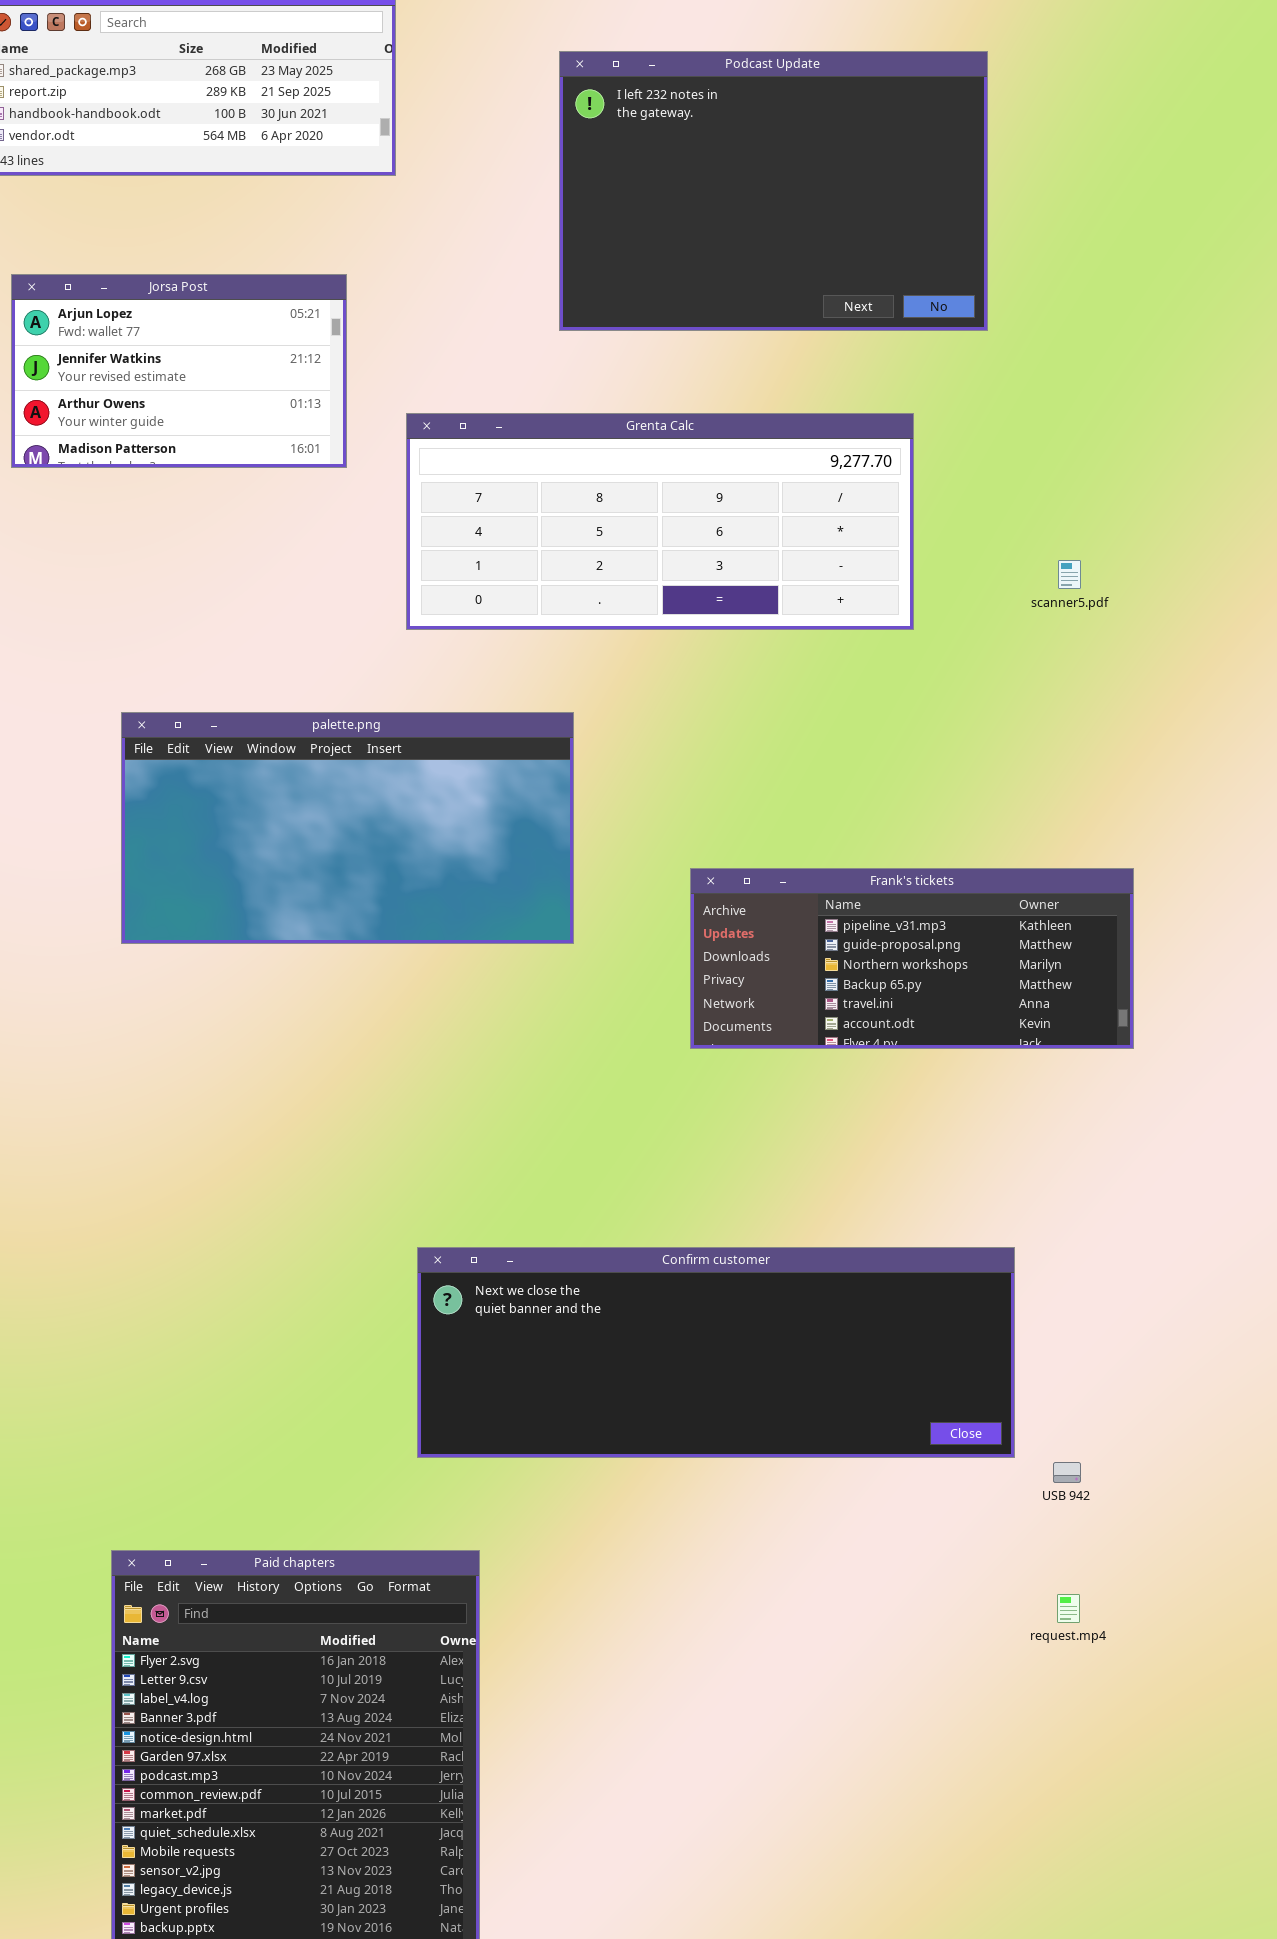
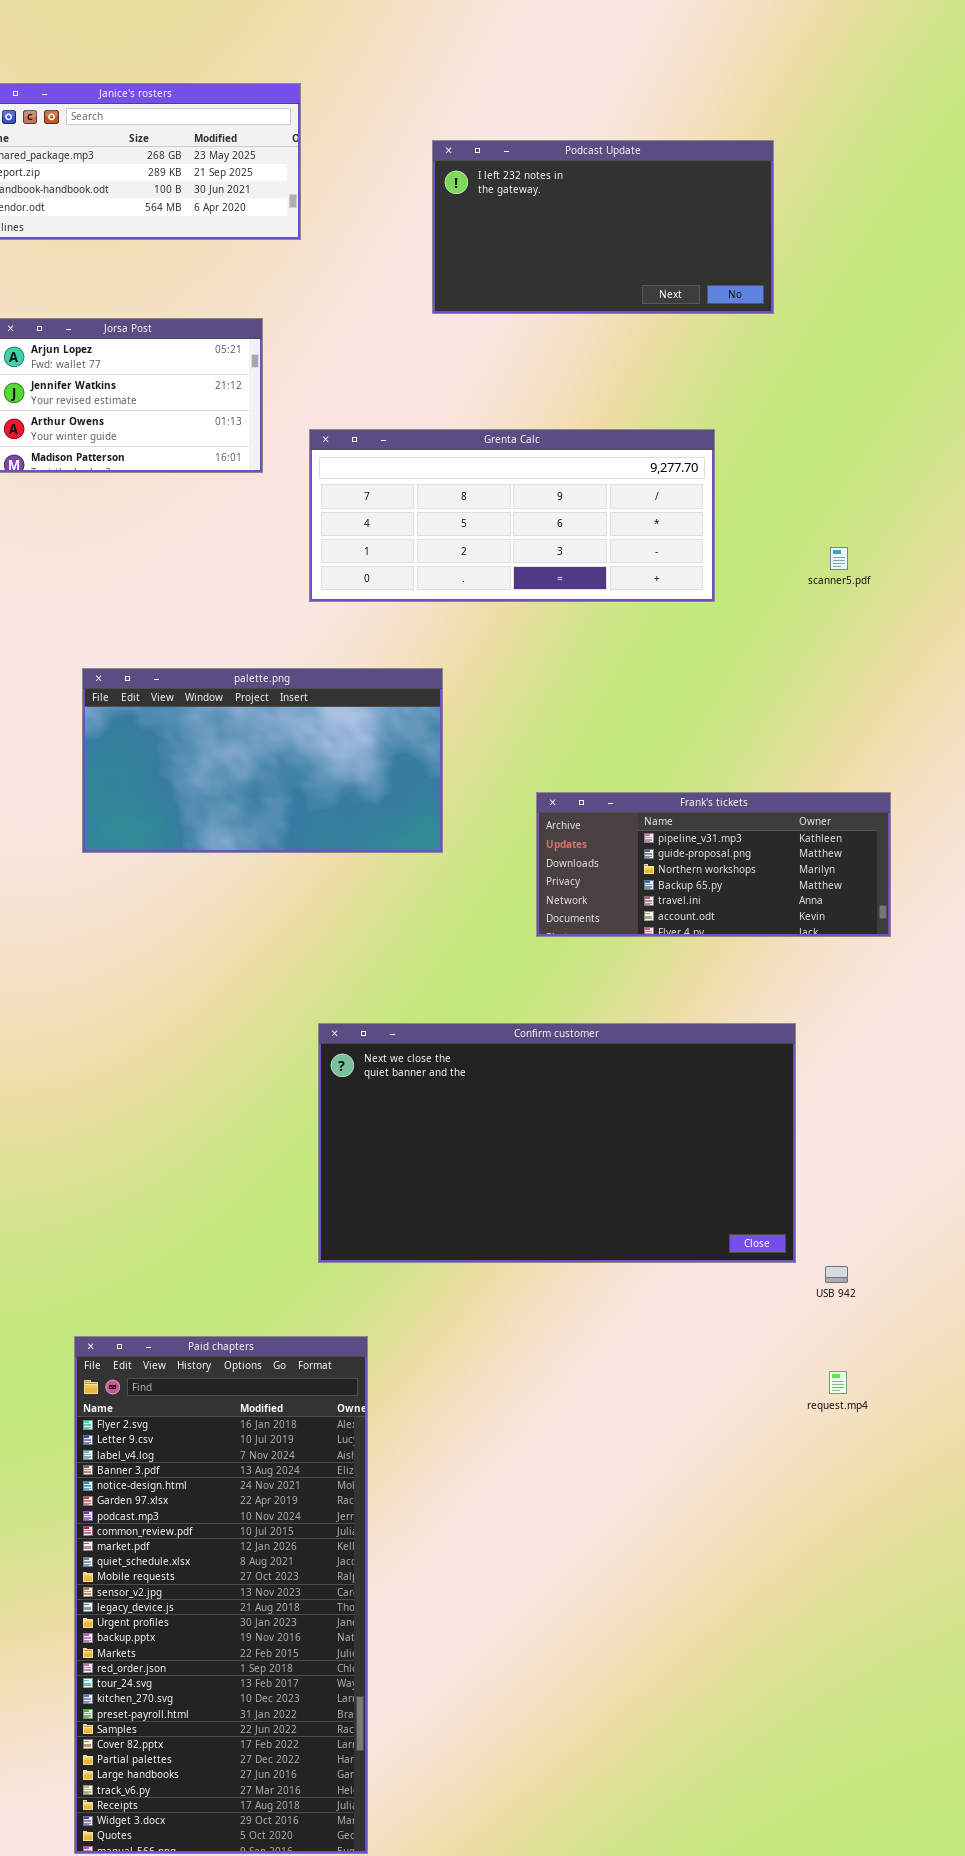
Podcast Update: [559,51,988,331] -> [432,140,774,314], resized
Confirm customer: [417,1247,1015,1458] -> [318,1023,796,1263], resized

